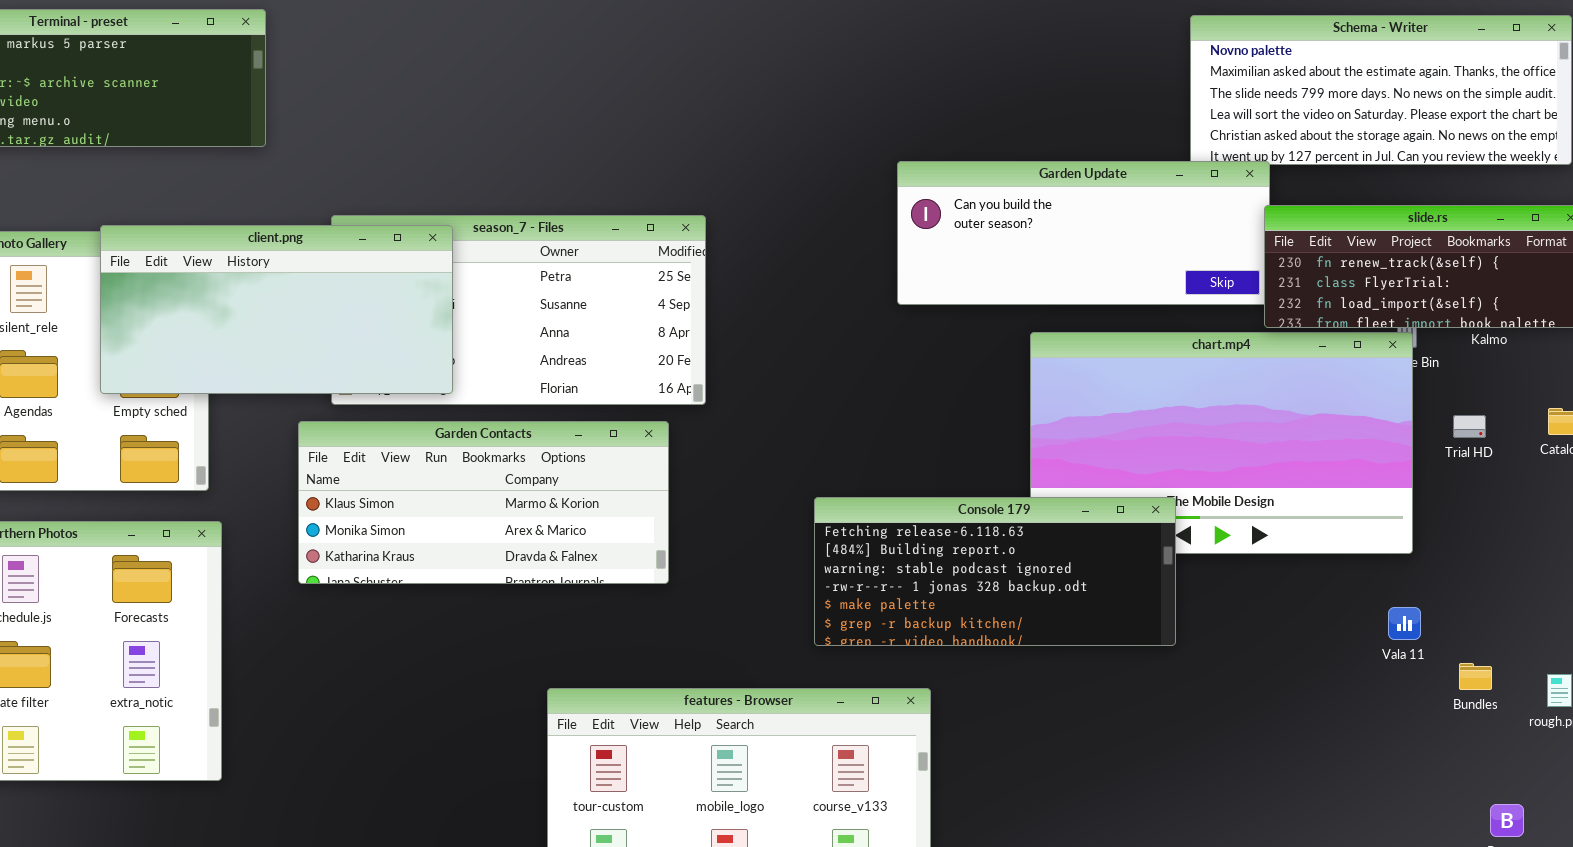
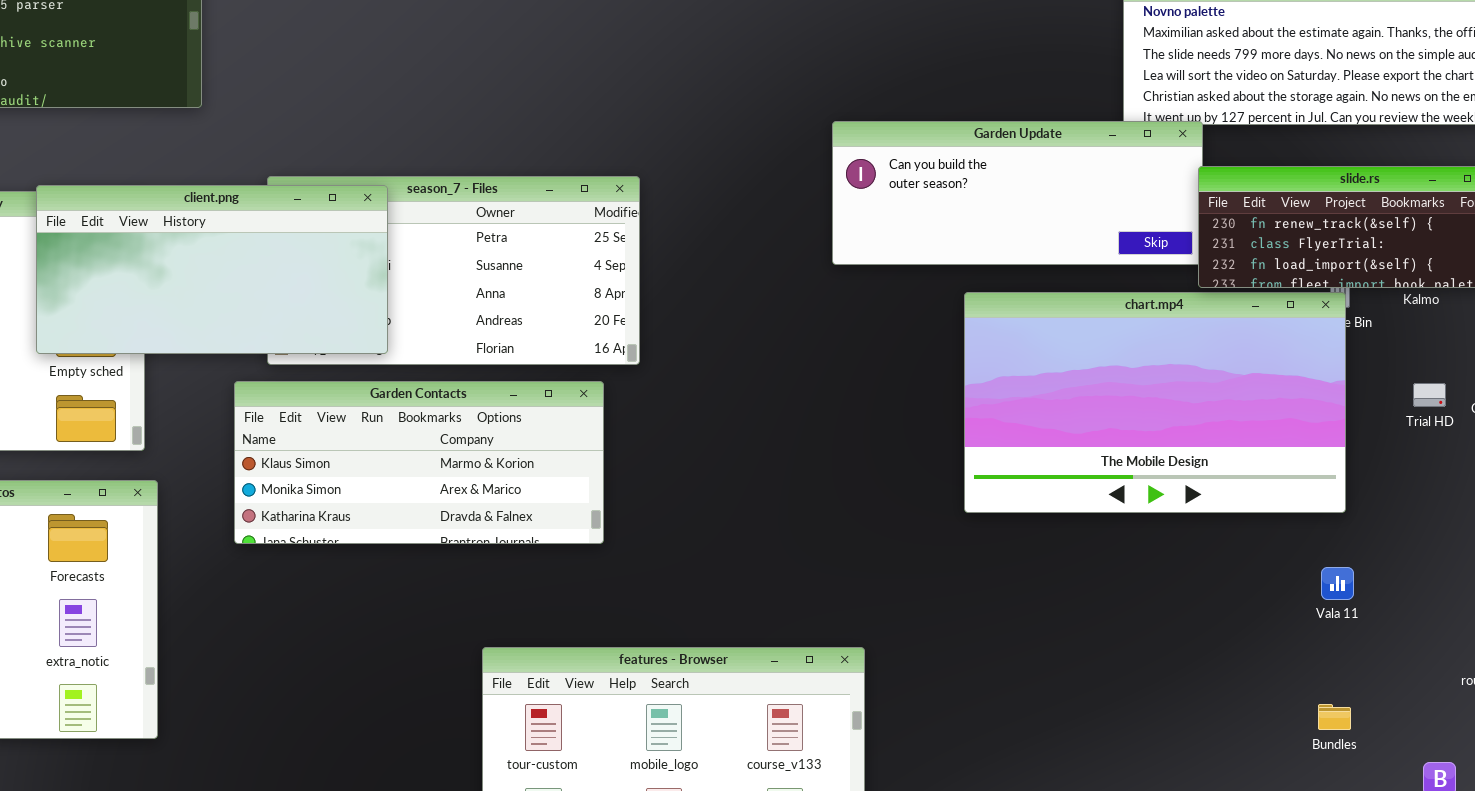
Trial HD: [1453,415,1486,438] -> [1413,383,1446,407], moved
Console 179: [814,497,1176,646] -> none, closed
Bundles: [1459,663,1492,690] -> [1318,704,1351,730], moved

